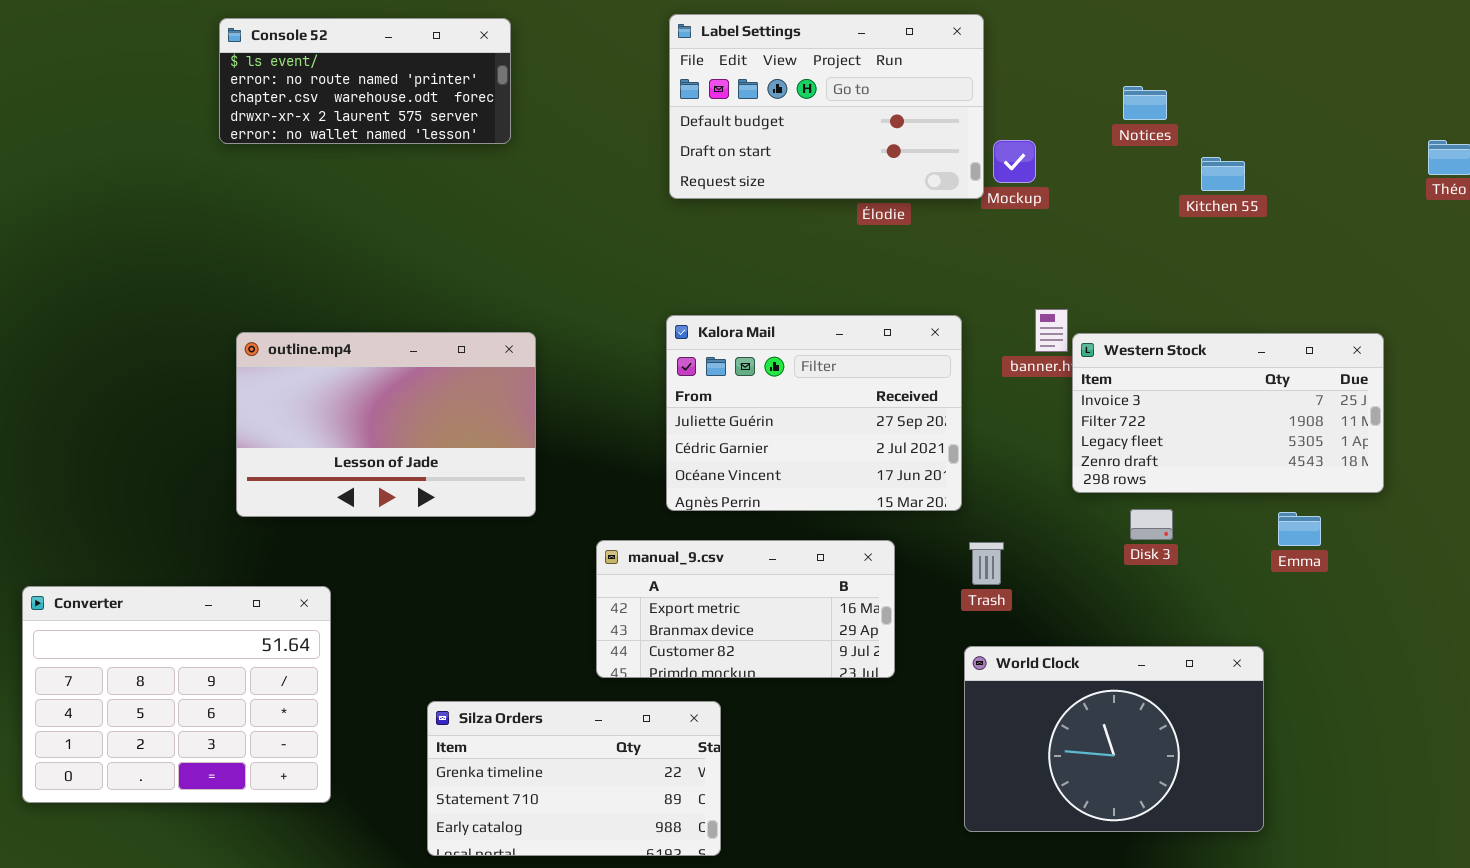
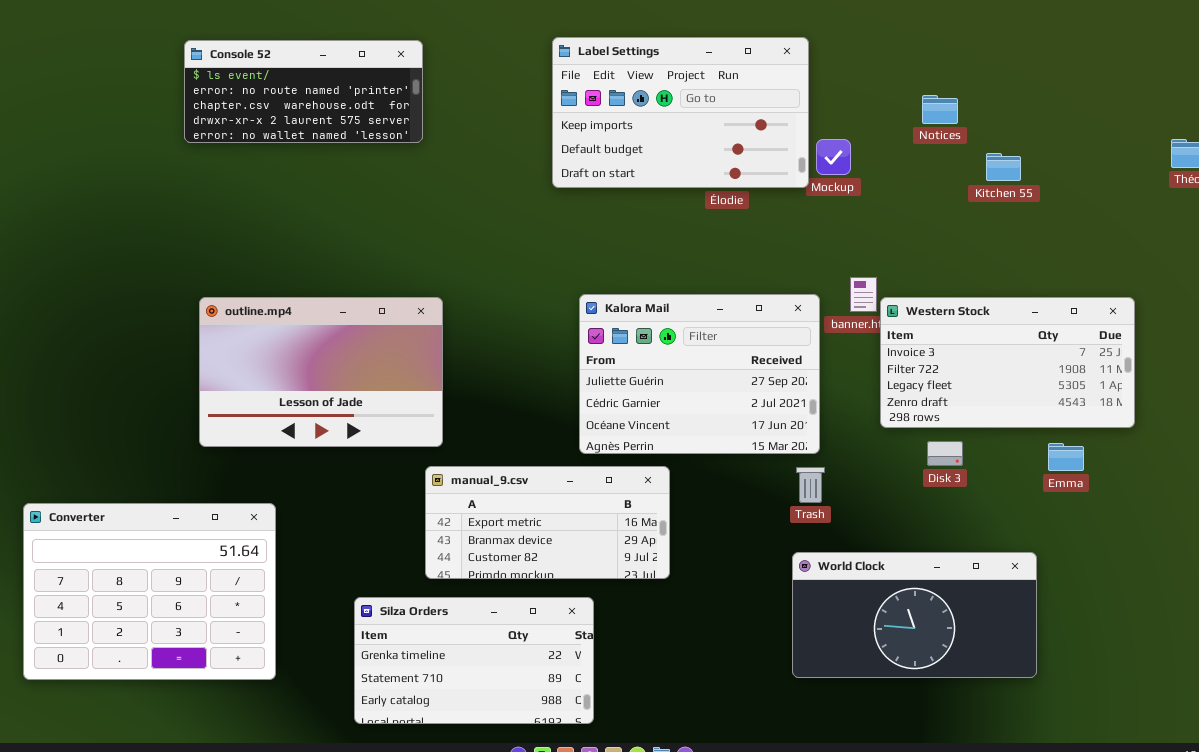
Label Settings: [669,14,984,199] -> [552,37,809,188], scrolled up 1 row
Kalora Mail: [666,315,962,511] -> [579,294,820,454], moved
manual_9.csv: [596,540,895,678] -> [425,466,670,579], moved
World Clock: [964,646,1264,832] -> [792,552,1037,678], resized

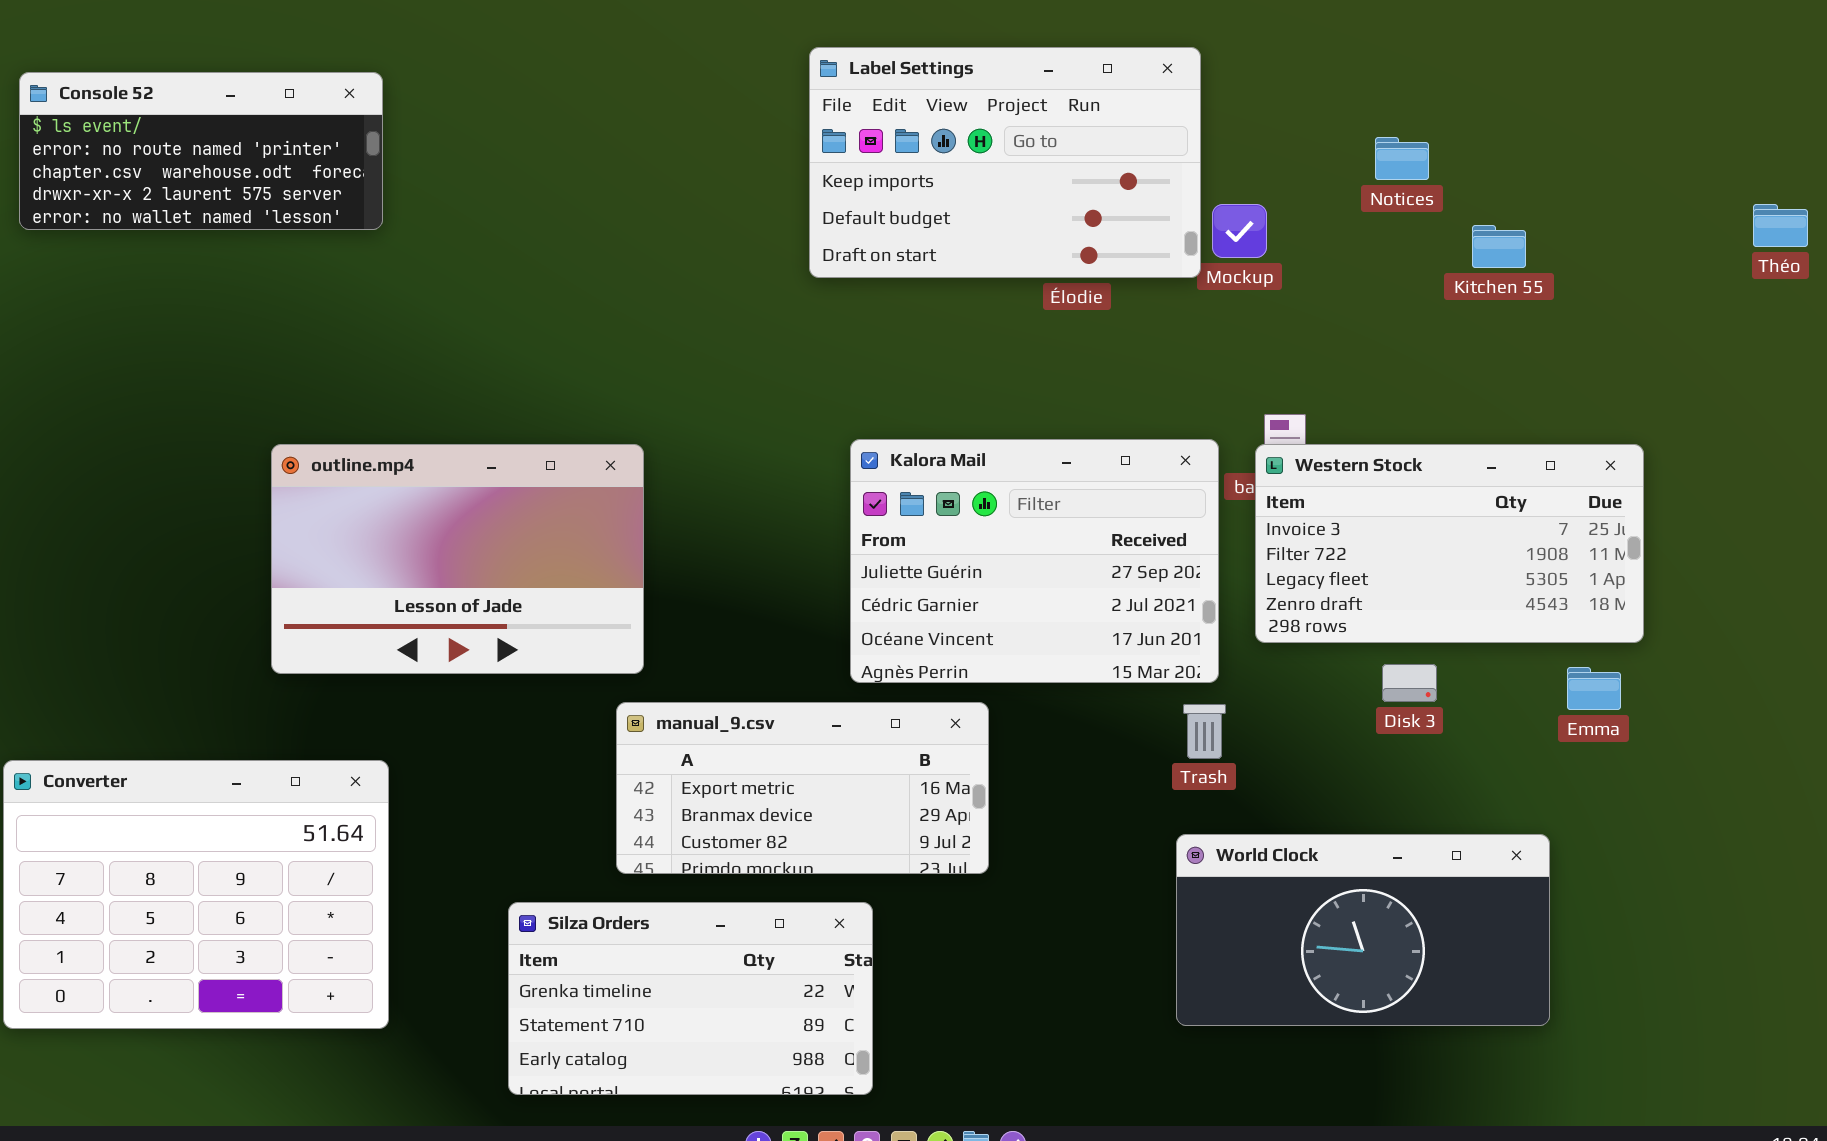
Console 52: [184,40,423,143] -> [19,72,383,230], moved
Western Stock: [880,297,1135,428] -> [1255,444,1644,643], moved

